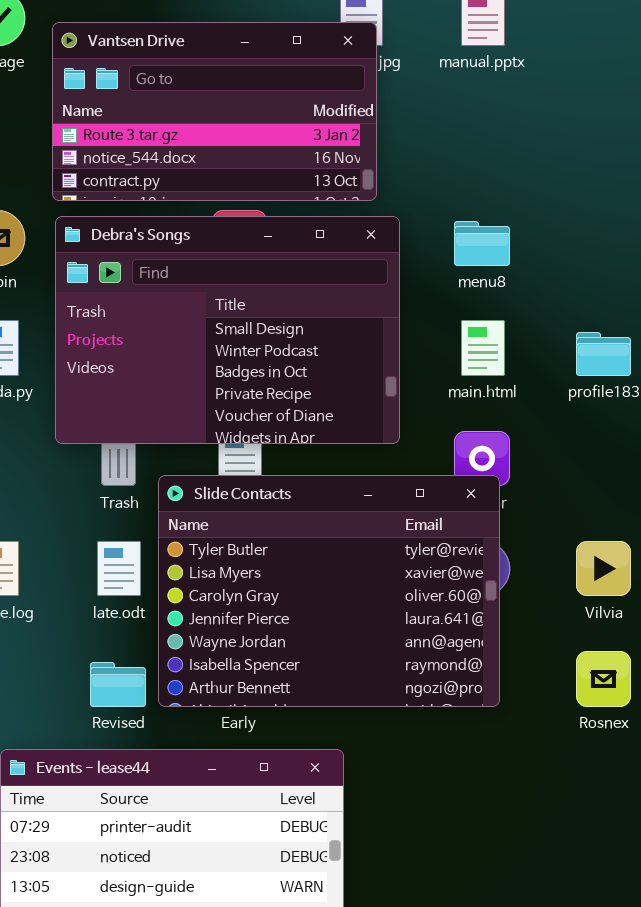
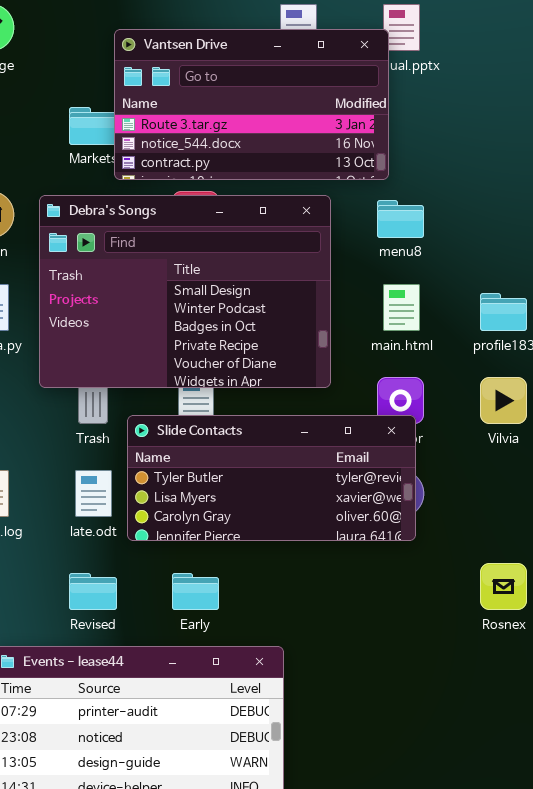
Vantsen Drive: [52,22,377,201] -> [114,29,389,180], moved
Slide Contacts: [158,475,500,707] -> [127,415,416,541], resized
Vilvia: [576,541,631,596] -> [480,377,527,424], moved

